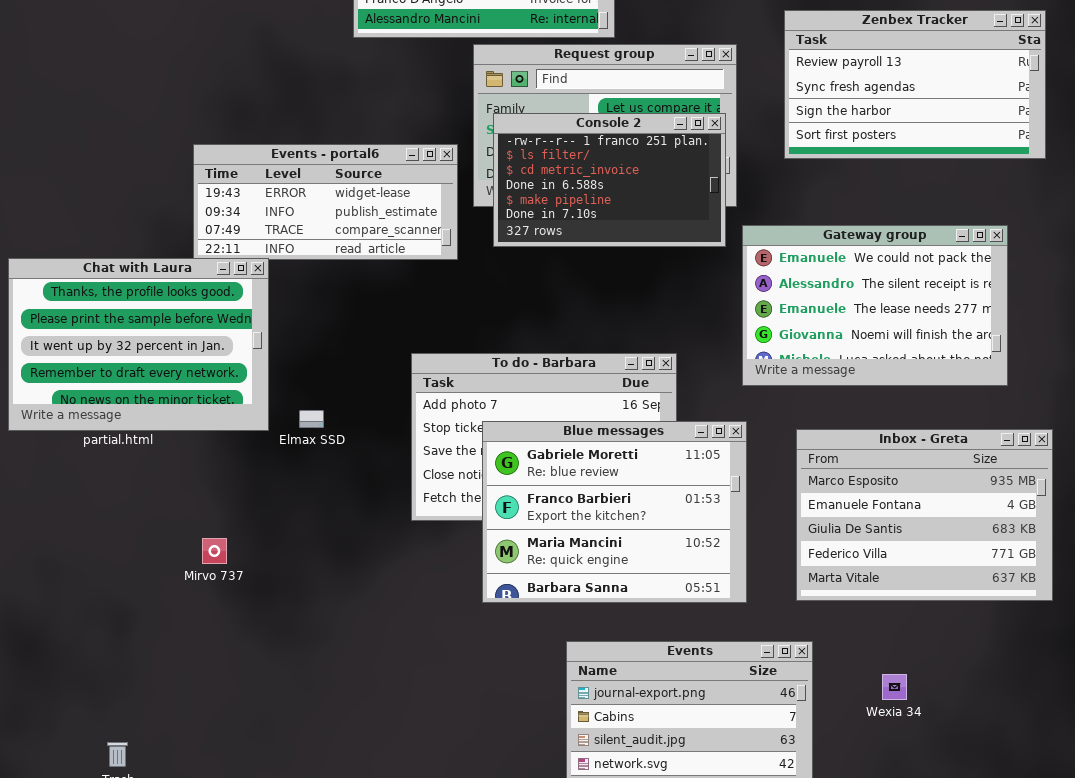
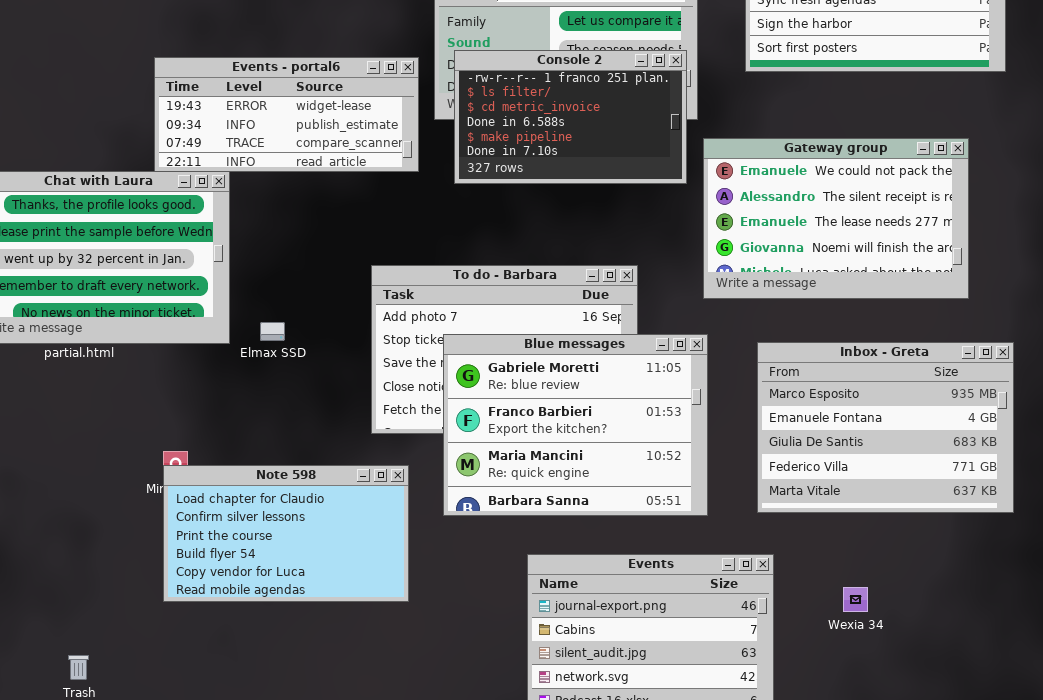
Console 2: [493,113,726,247] -> [454,50,687,184], moved
Note 598: none -> [163,465,409,602], opened

